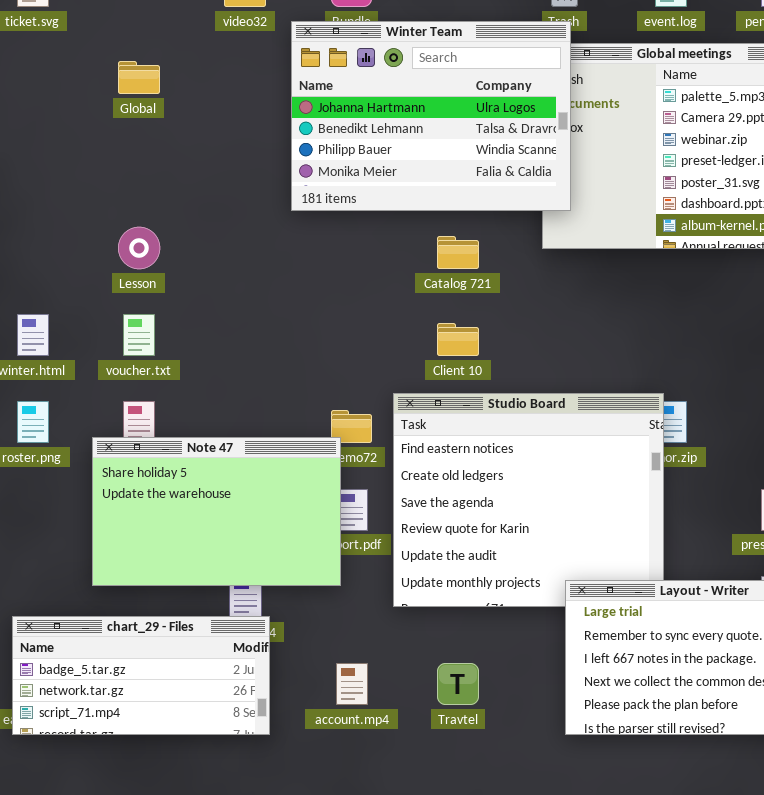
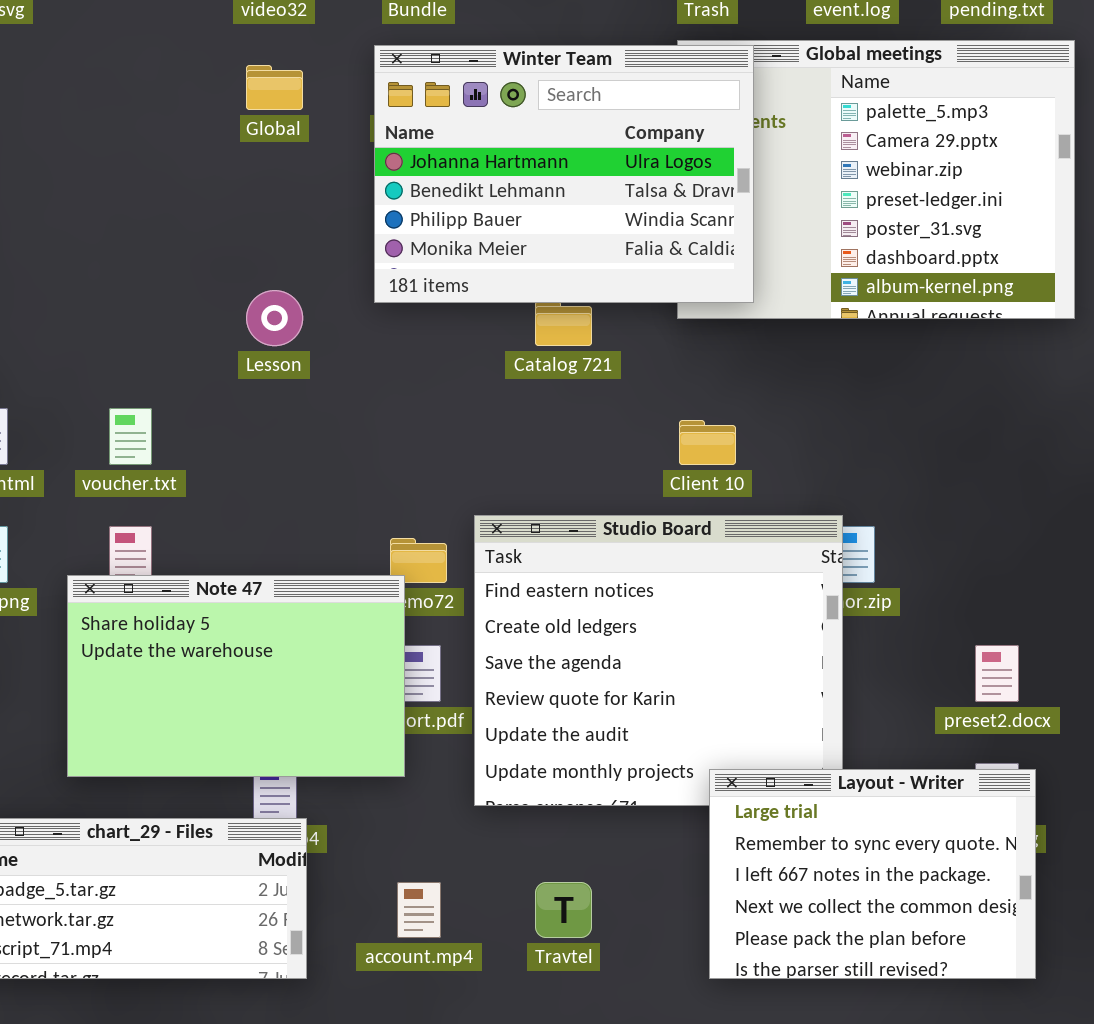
Winter Team: [291,21,571,211] -> [374,45,754,303], moved
Global: [118,61,160,94] -> [246,65,303,110], moved
Lesson: [118,227,160,269] -> [246,290,303,346], moved
Client 10: [437,323,479,356] -> [679,420,736,465], moved

